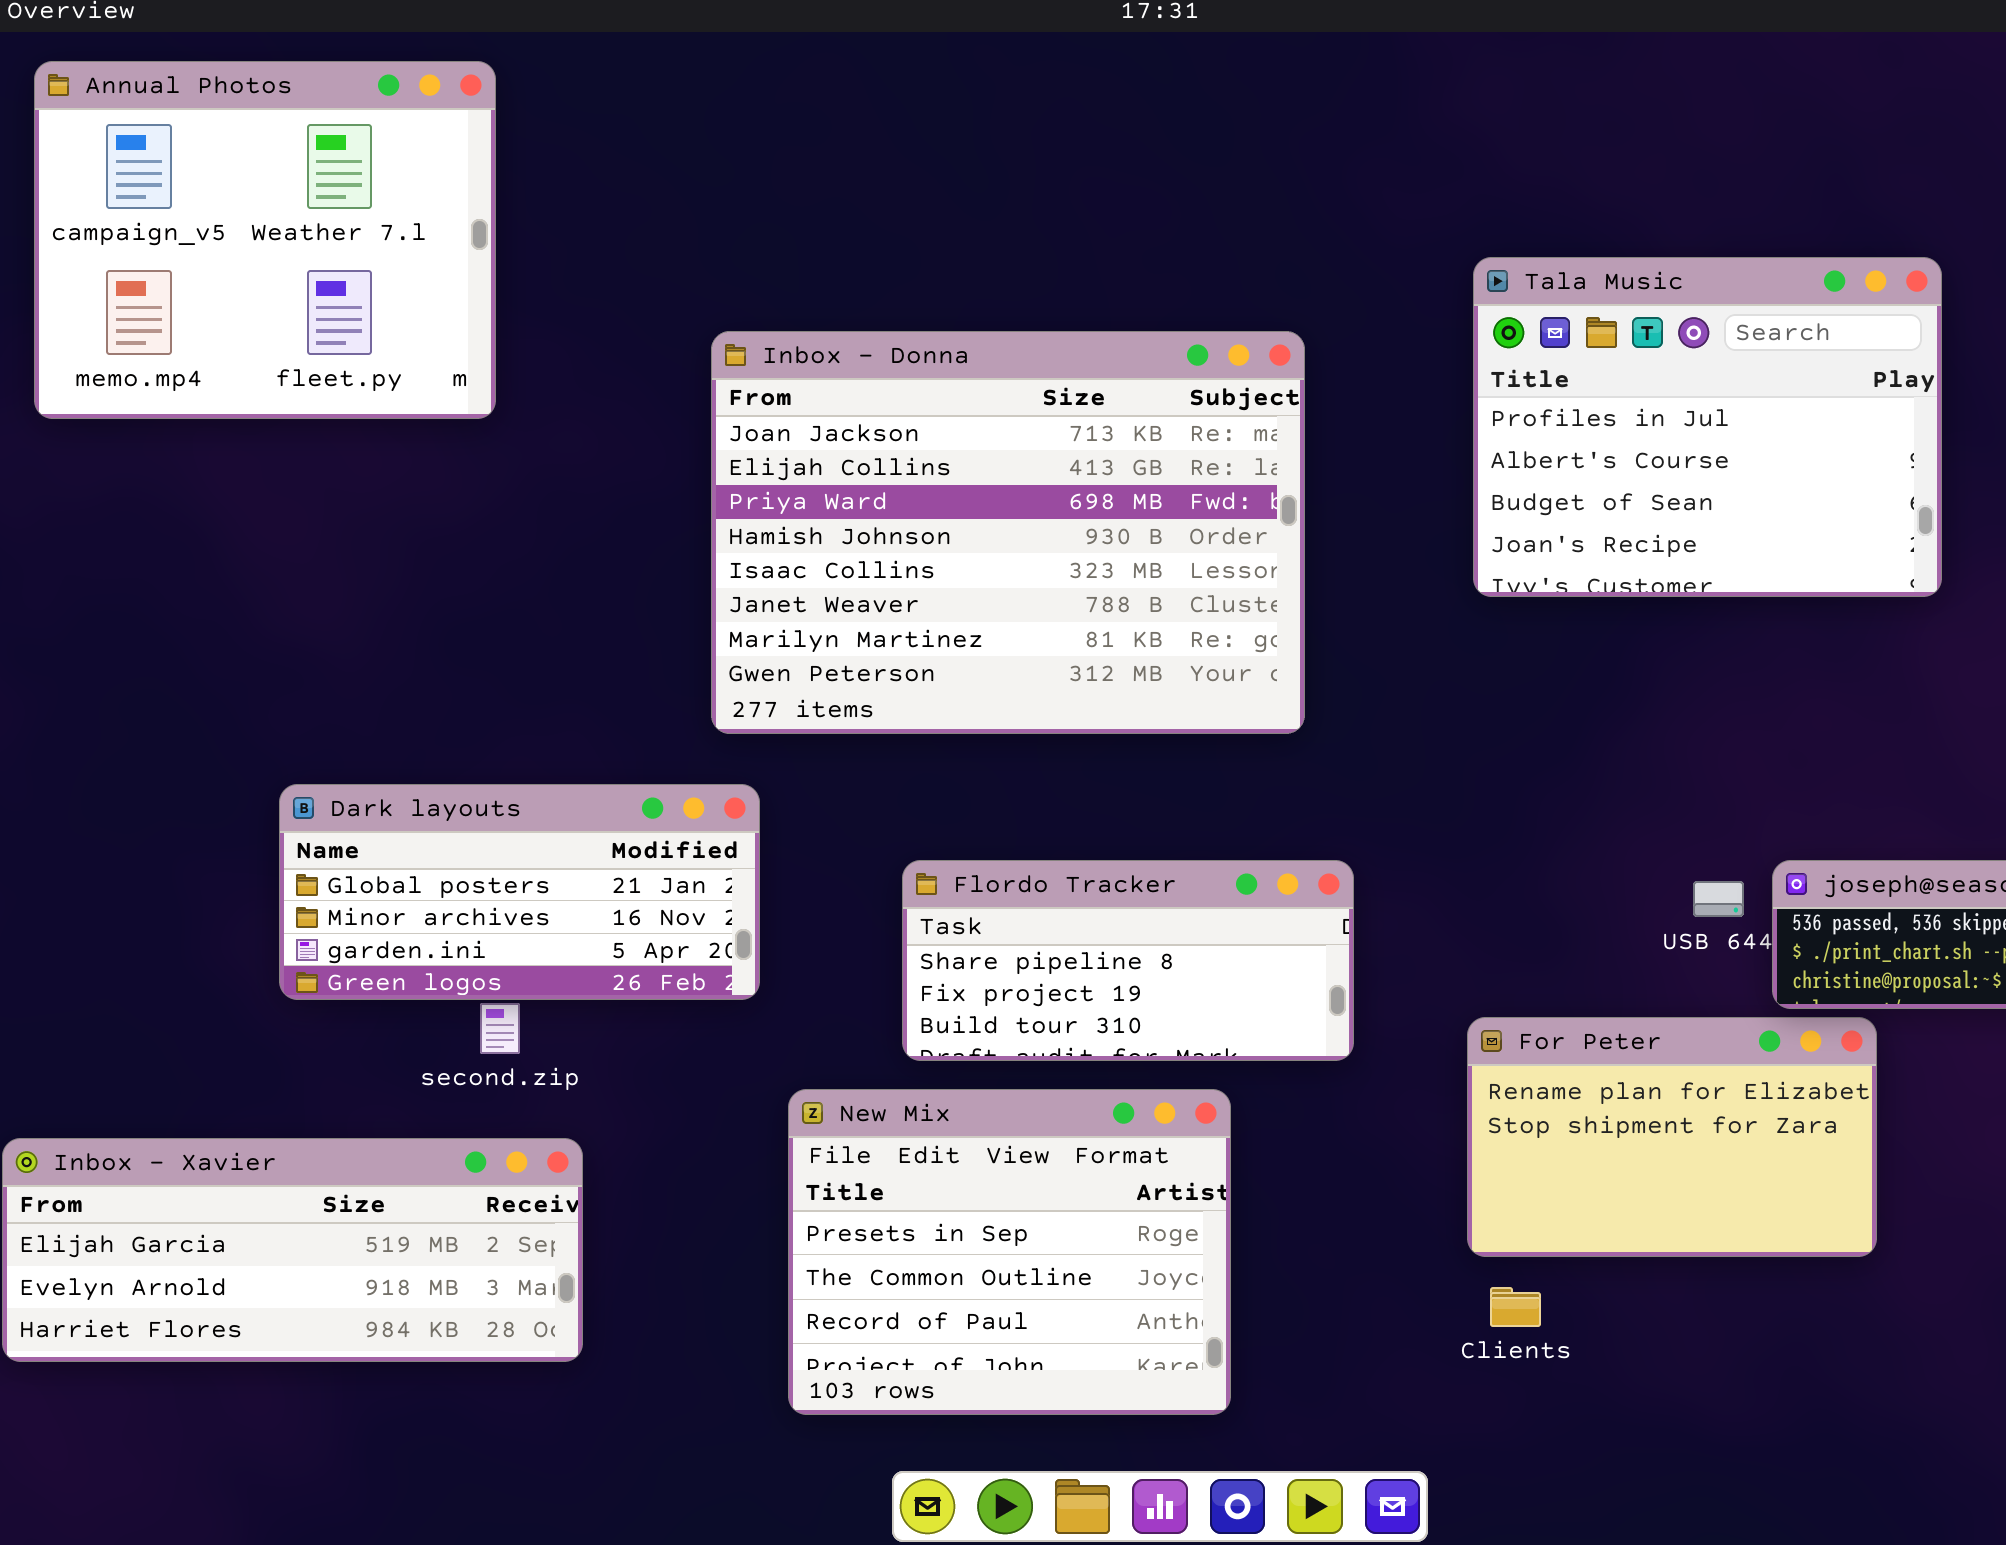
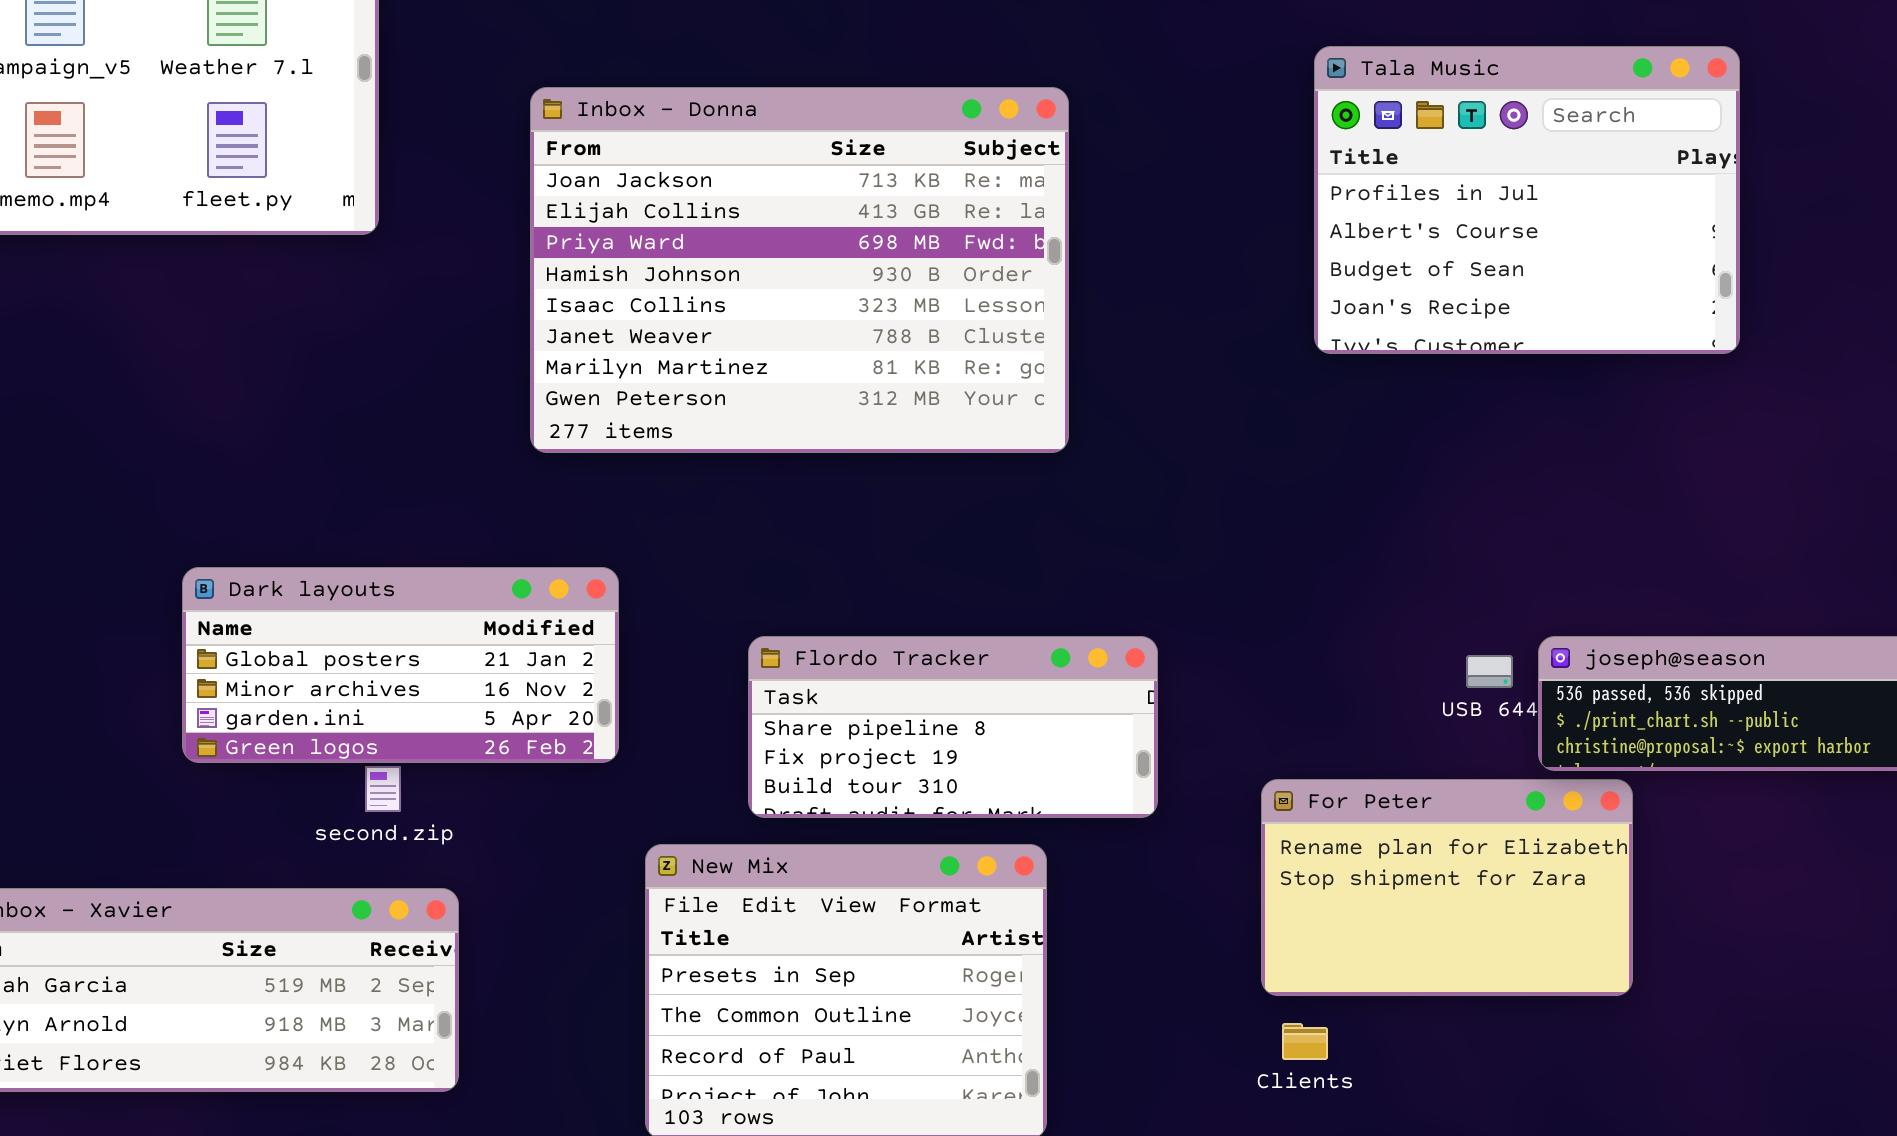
Tala Music: [1473,257,1942,597] -> [1314,46,1740,354], moved
Inbox - Donna: [711,331,1305,734] -> [530,87,1069,453], moved

